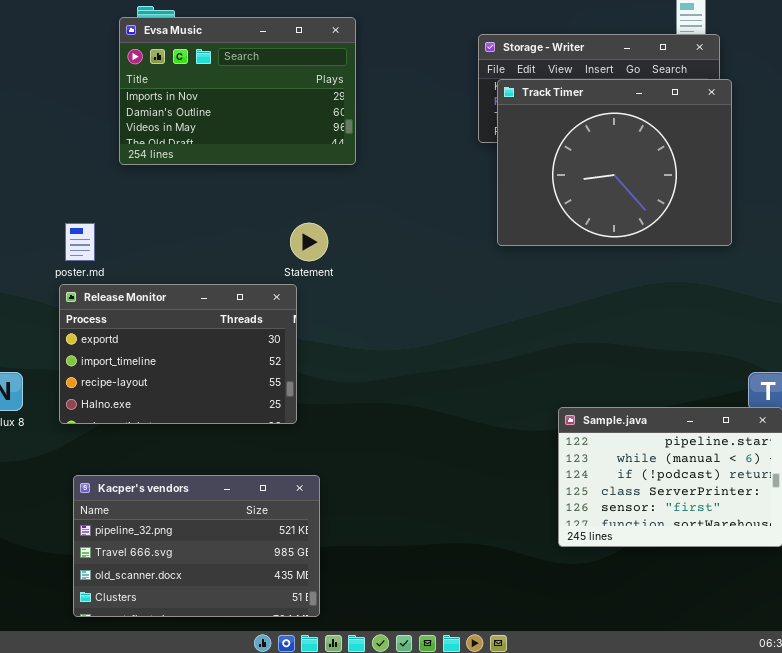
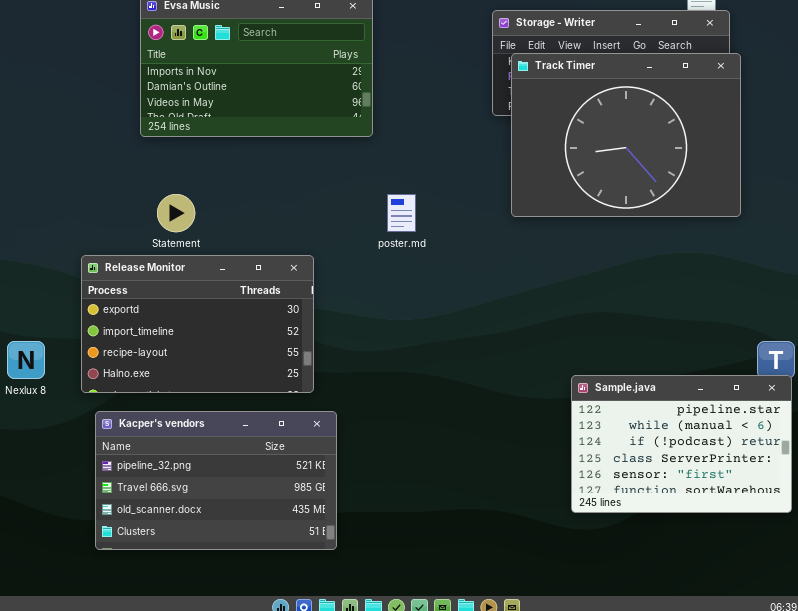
poster.md: [65,223,95,261] -> [387,194,416,232], moved
Statement: [290,223,328,261] -> [157,194,195,232], moved
Kacper's vendors: [73,475,320,617] -> [95,411,337,550], moved

